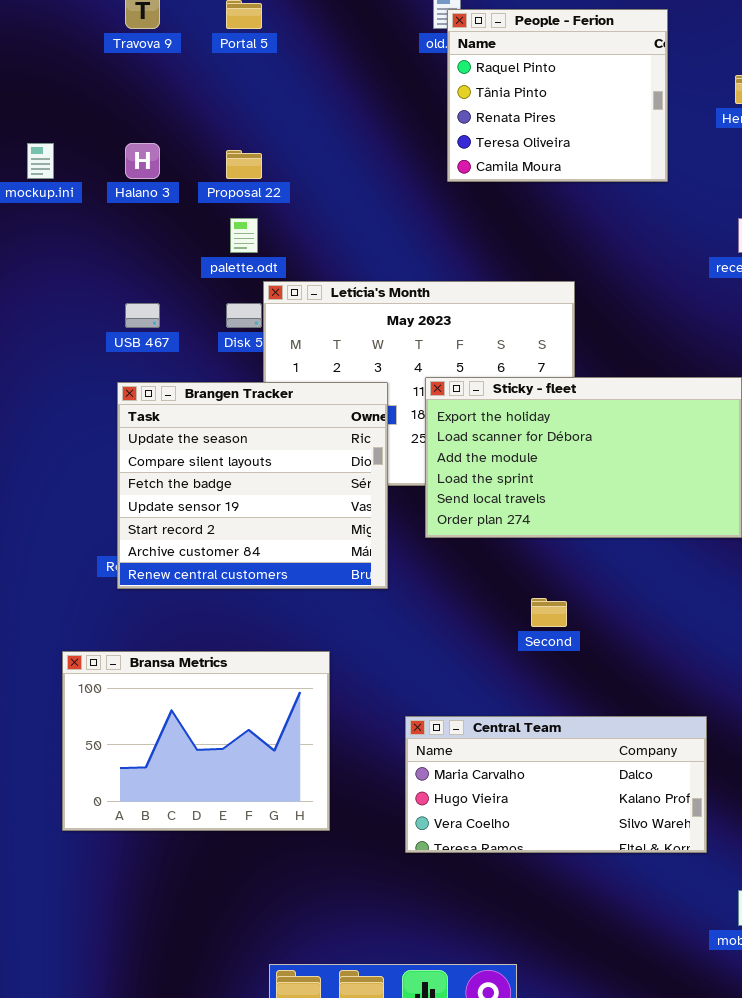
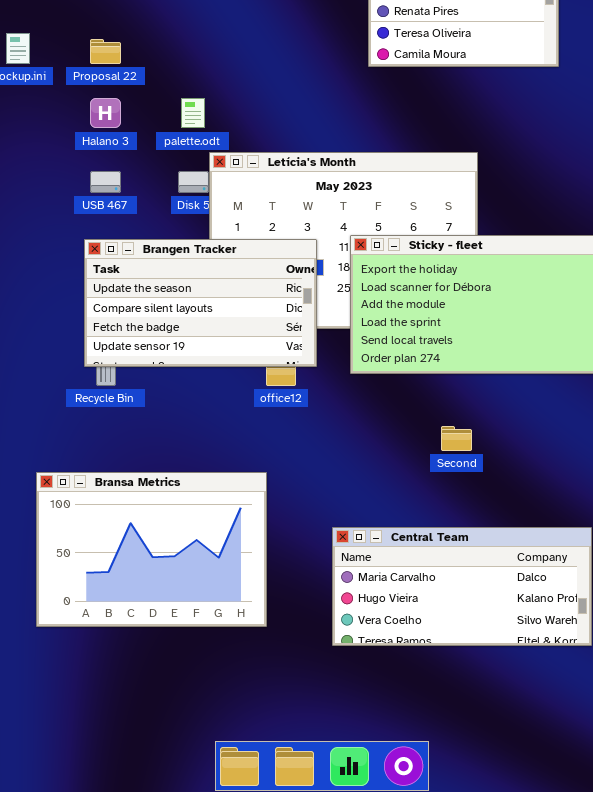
Halano 3: [125,143,160,179] -> [90,98,121,128], moved
Proposal 22: [226,150,262,179] -> [90,39,121,64], moved
Brangen Tracker: [117,382,388,589] -> [84,239,317,367], resized

